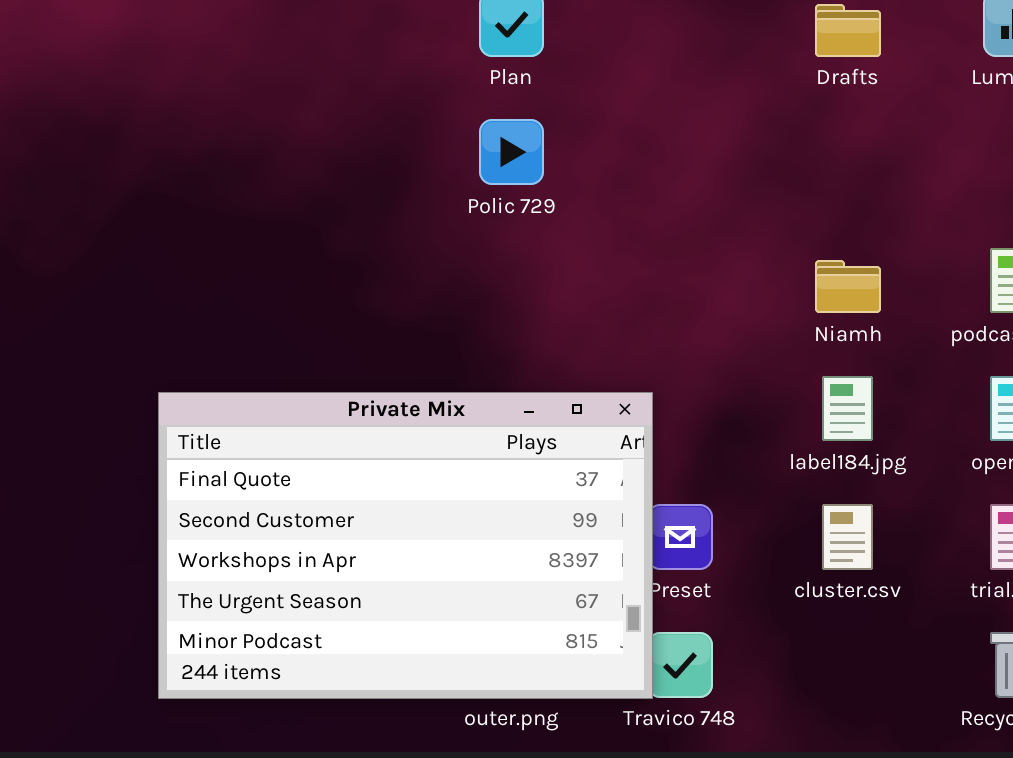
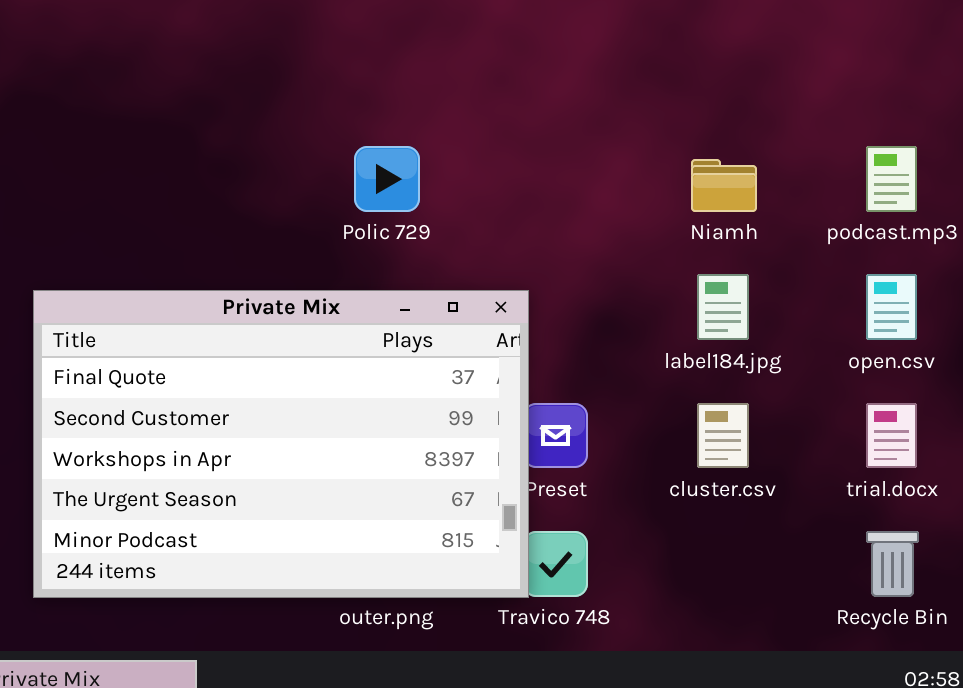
Polic 729: [479,119,544,185] -> [354,146,420,212], moved

